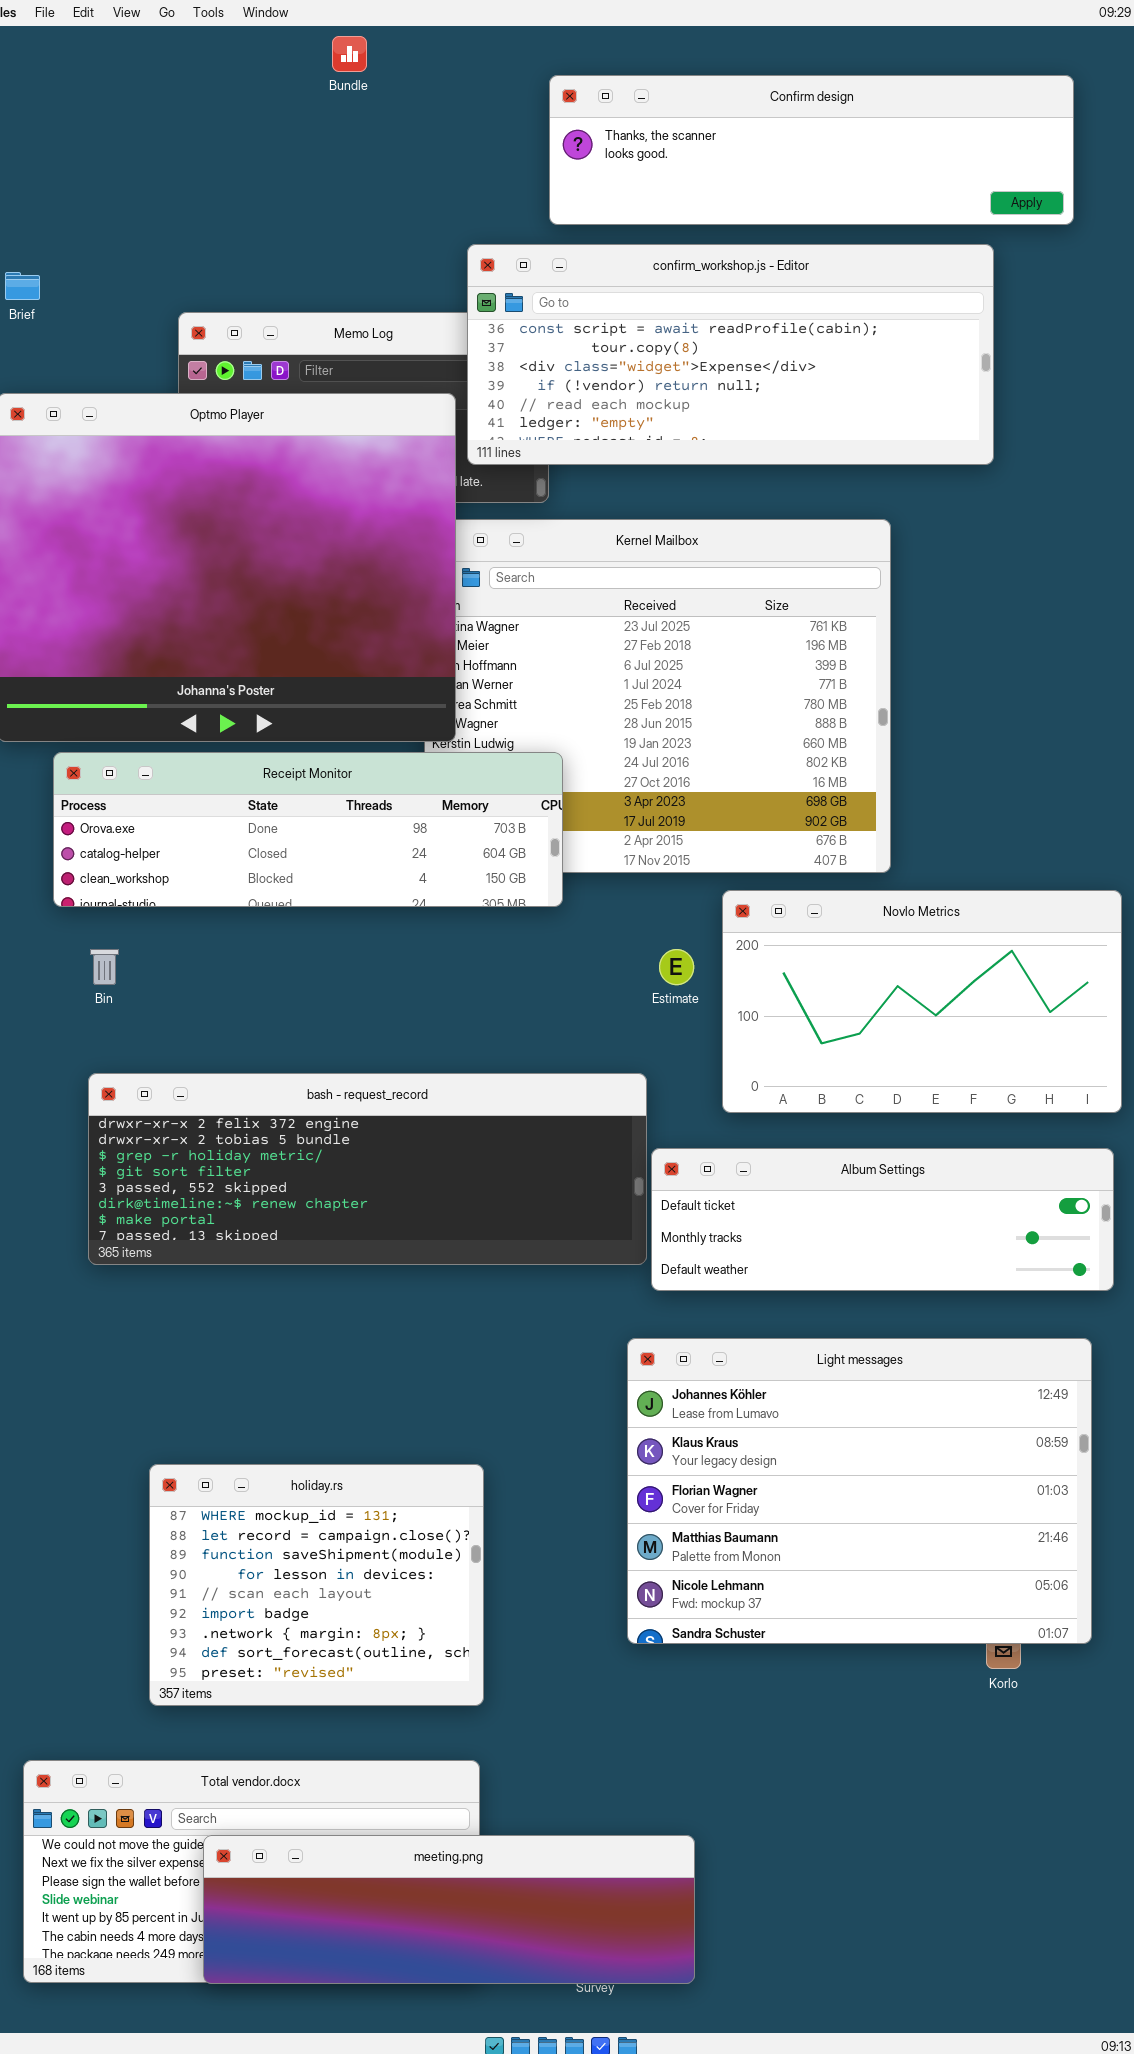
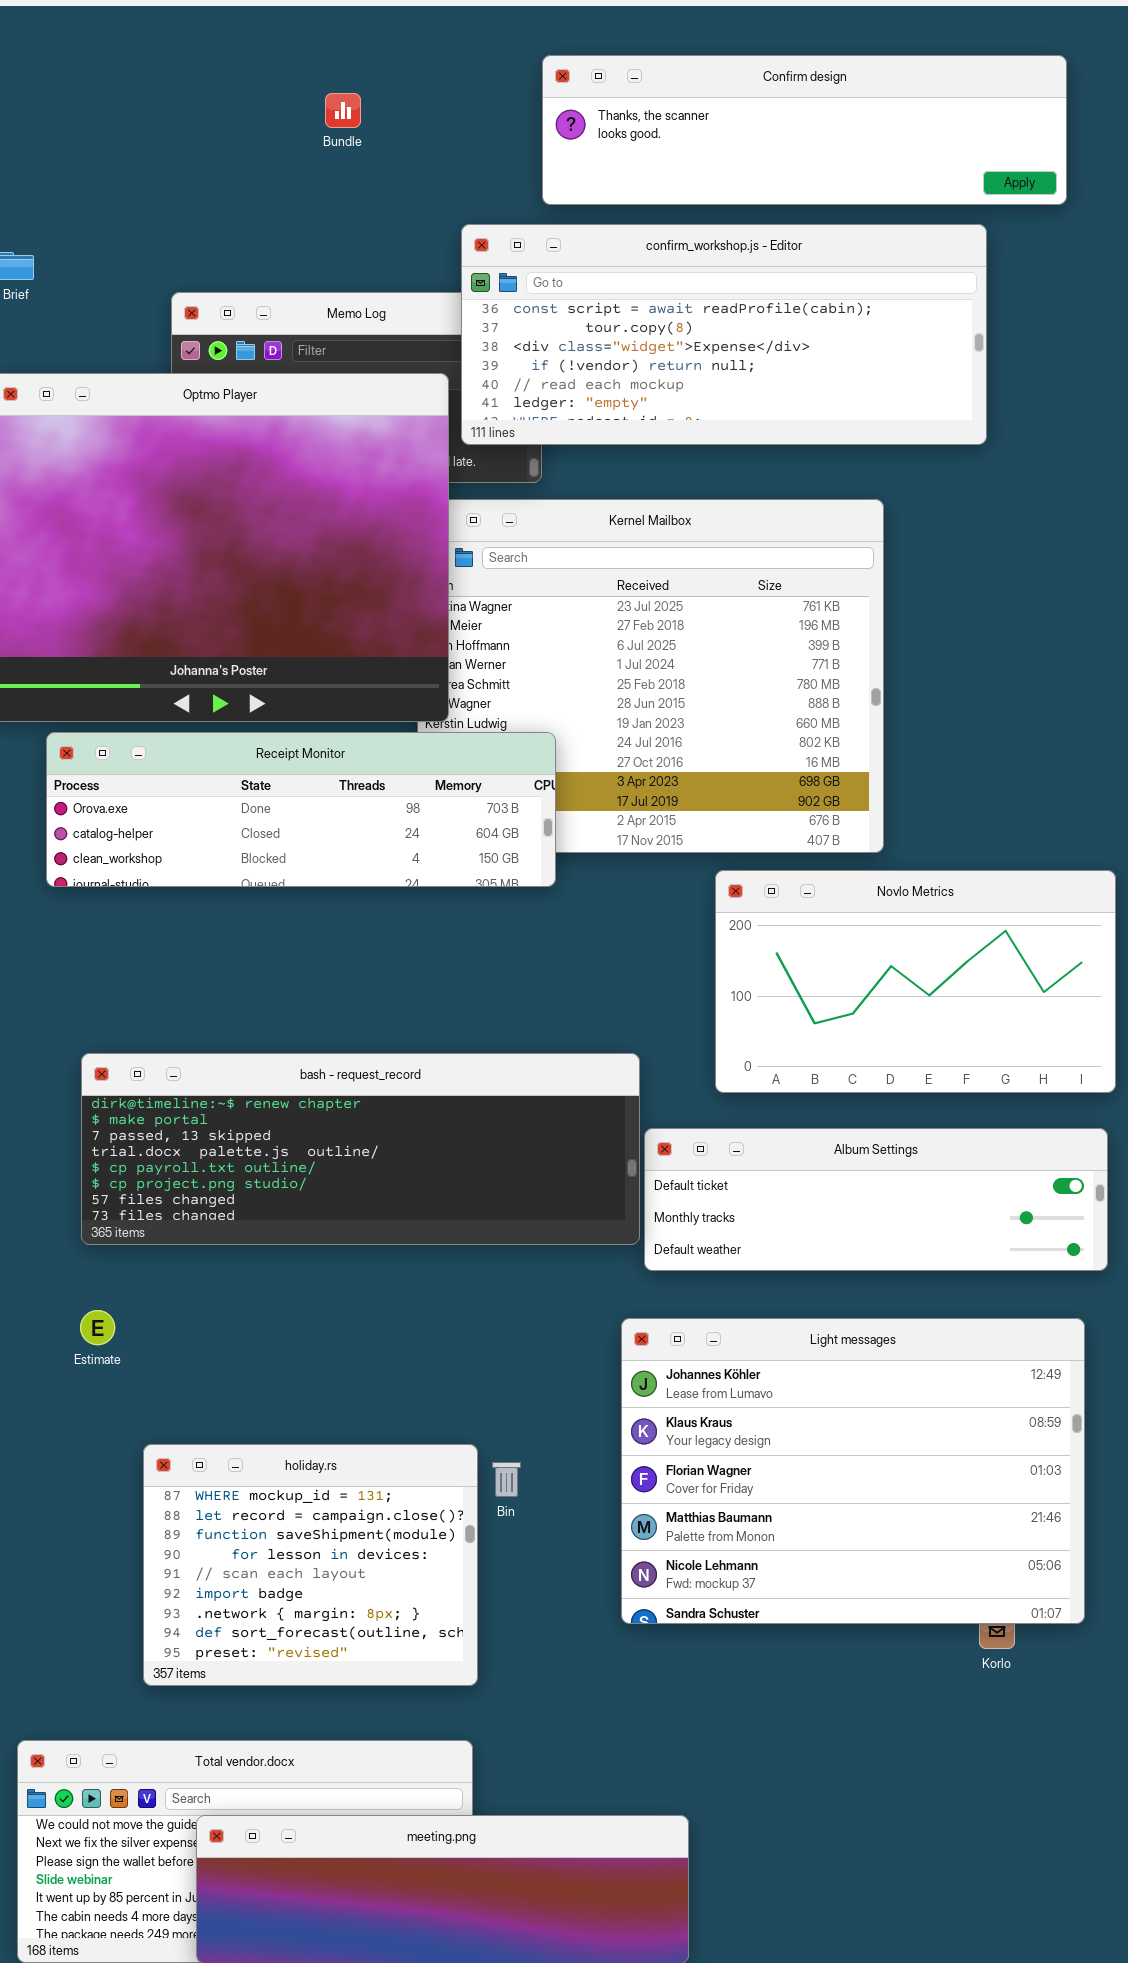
Bundle: [332,36,367,72] -> [325,93,361,128], moved
Bin: [90,949,119,985] -> [492,1462,521,1497], moved
Estimate: [659,949,694,985] -> [80,1310,115,1345], moved
bash - request_record: [88,1073,647,1265] -> [81,1053,640,1245], scrolled down 5 rows

